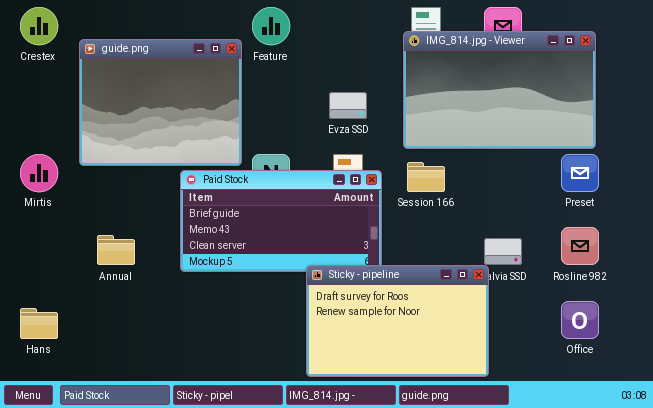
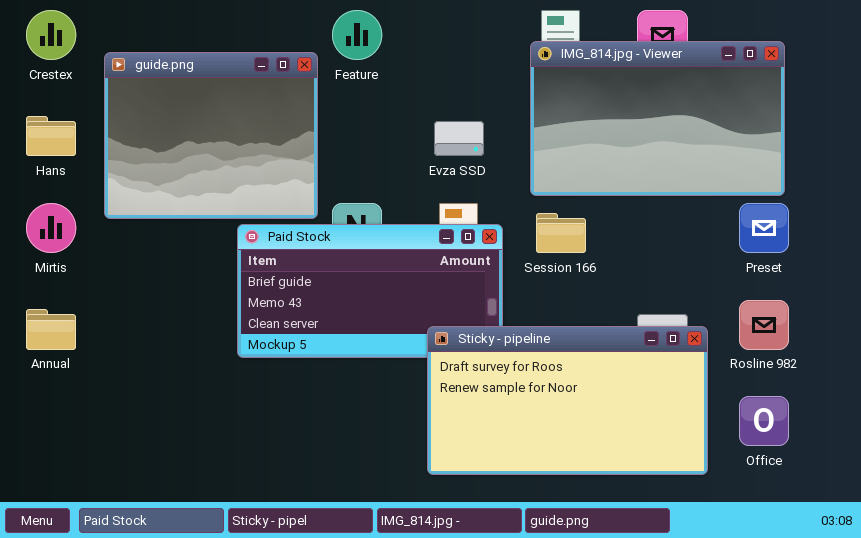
Annual: [97,235,135,265] -> [26,309,76,350], moved
Sticky - pipeline: [306,265,489,377] -> [427,326,708,475], moved, resized
Hans: [20,308,58,339] -> [26,116,76,156], moved

